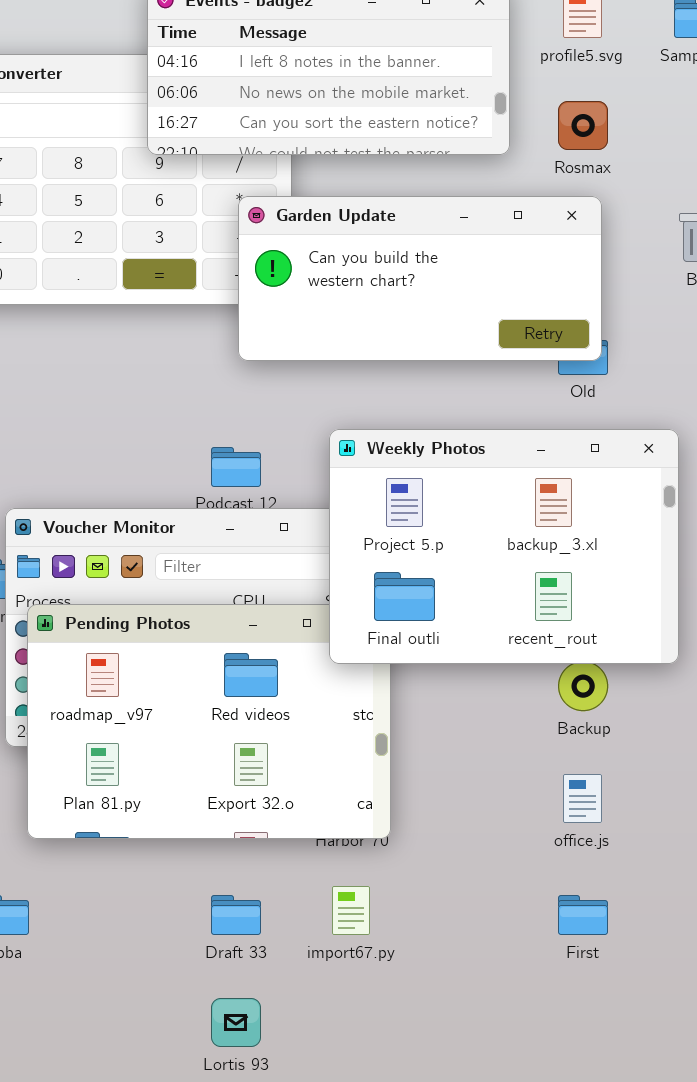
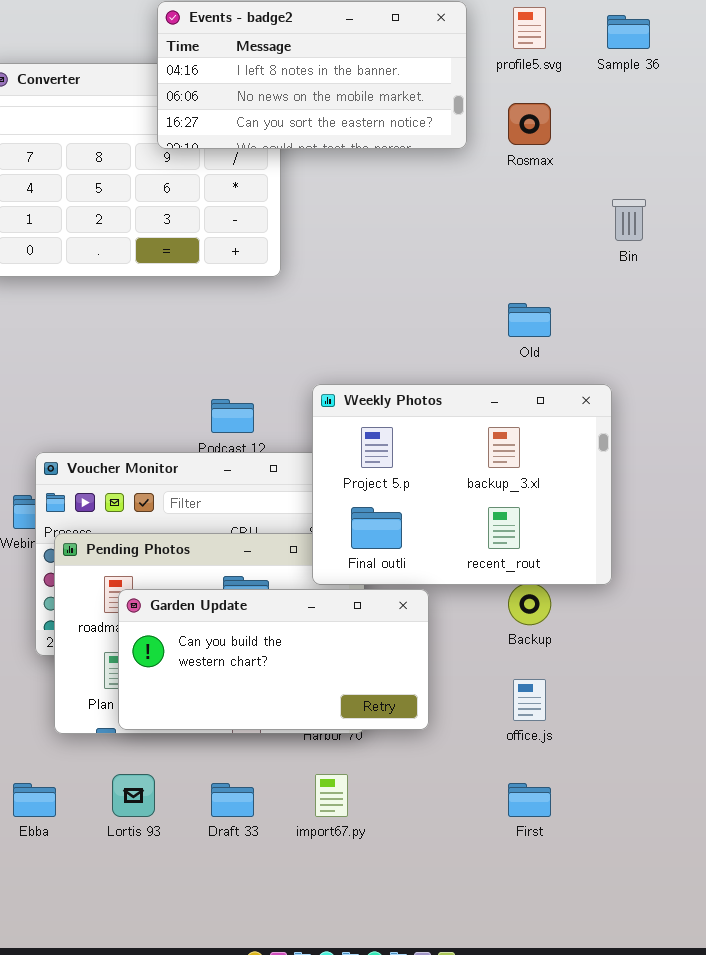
Garden Update: [238,196,602,361] -> [118,589,429,730], moved
Lortis 93: [211,998,261,1047] -> [112,774,155,817], moved

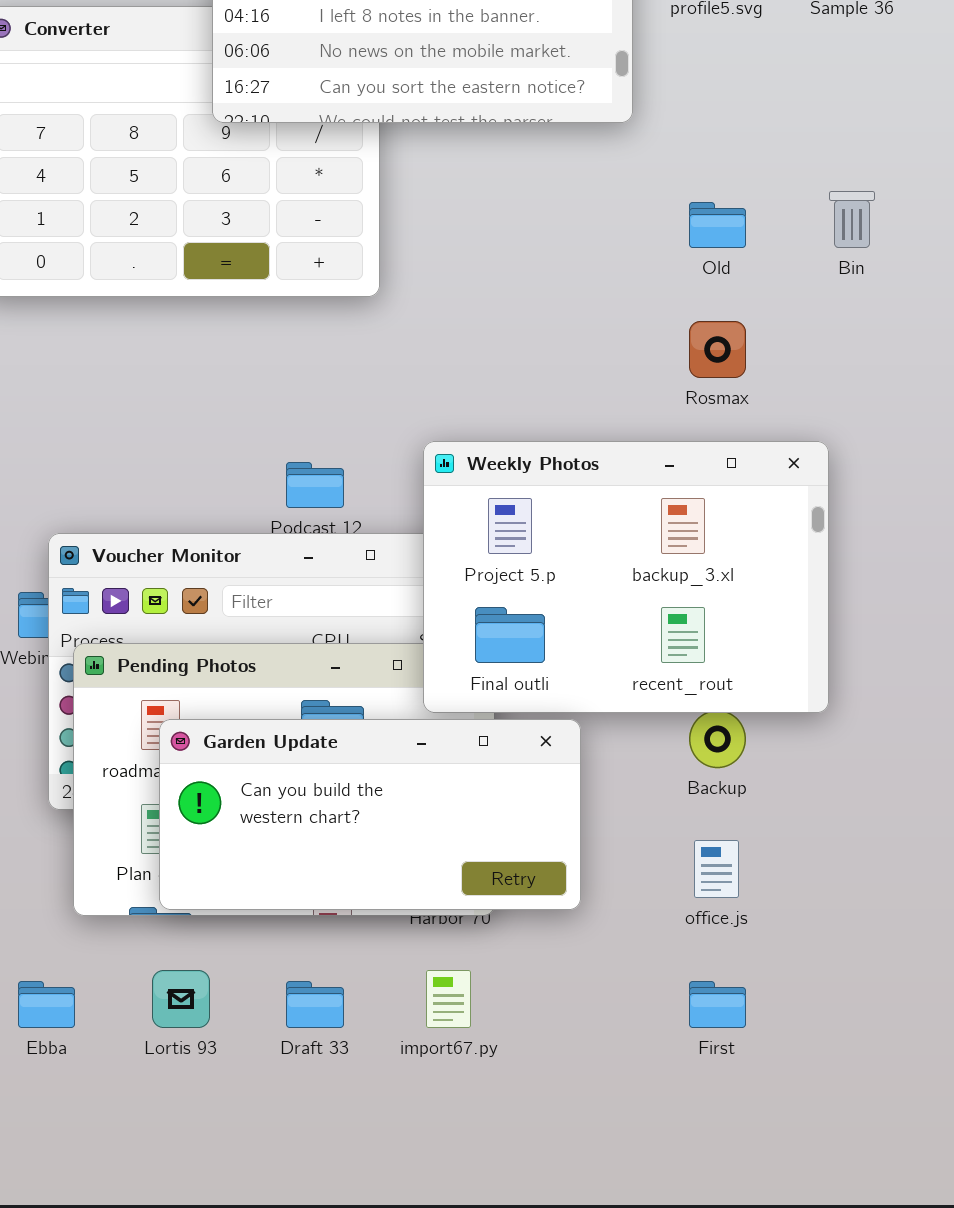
Rosmax: [508,103,551,145] -> [689,321,746,378], moved
Old: [508,303,551,337] -> [689,202,746,248], moved

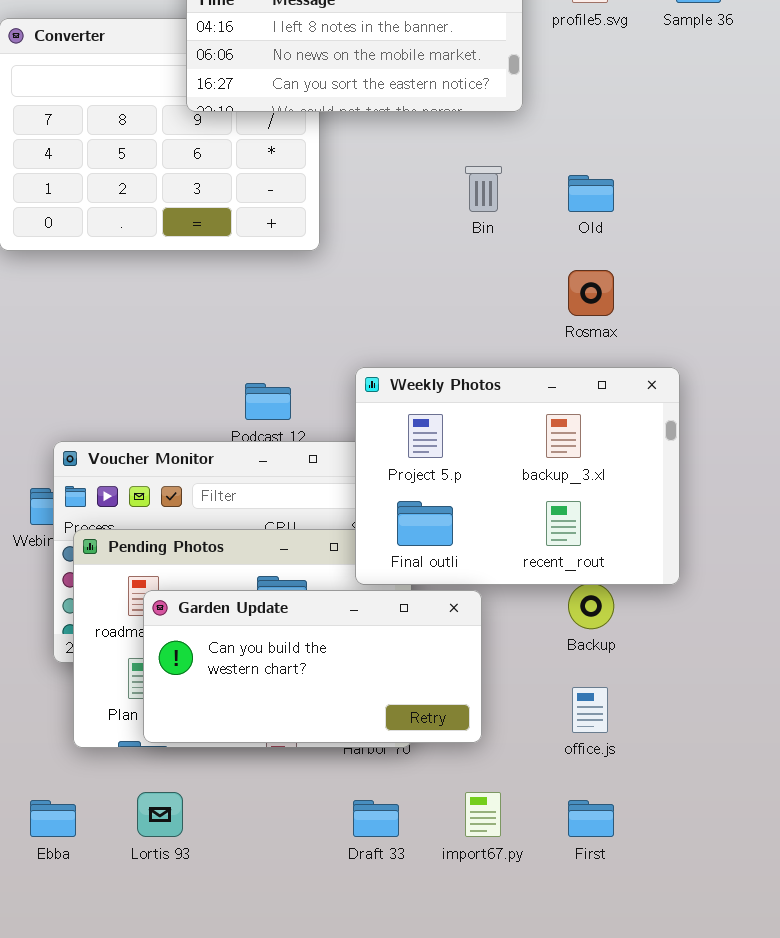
Bin: [829,191,875,248] -> [465,166,502,212], moved
import67.py: [426,970,471,1028] -> [465,792,501,837], moved
Draft 33: [286,981,344,1028] -> [353,800,399,837], moved

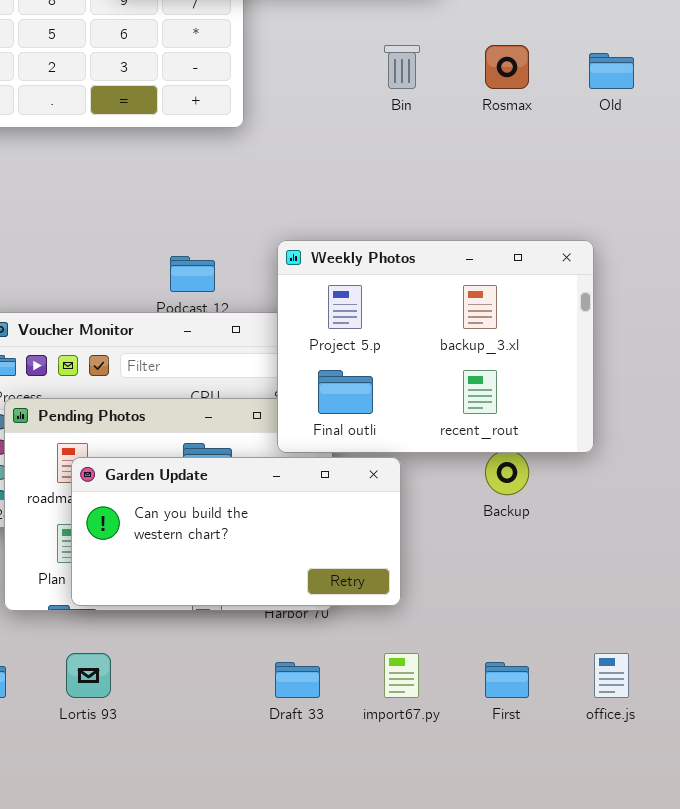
Old: [568,175,614,212] -> [589,53,634,89], moved
Rosmax: [568,270,614,316] -> [485,45,529,89], moved
office.js: [572,687,608,733] -> [594,653,629,698], moved

